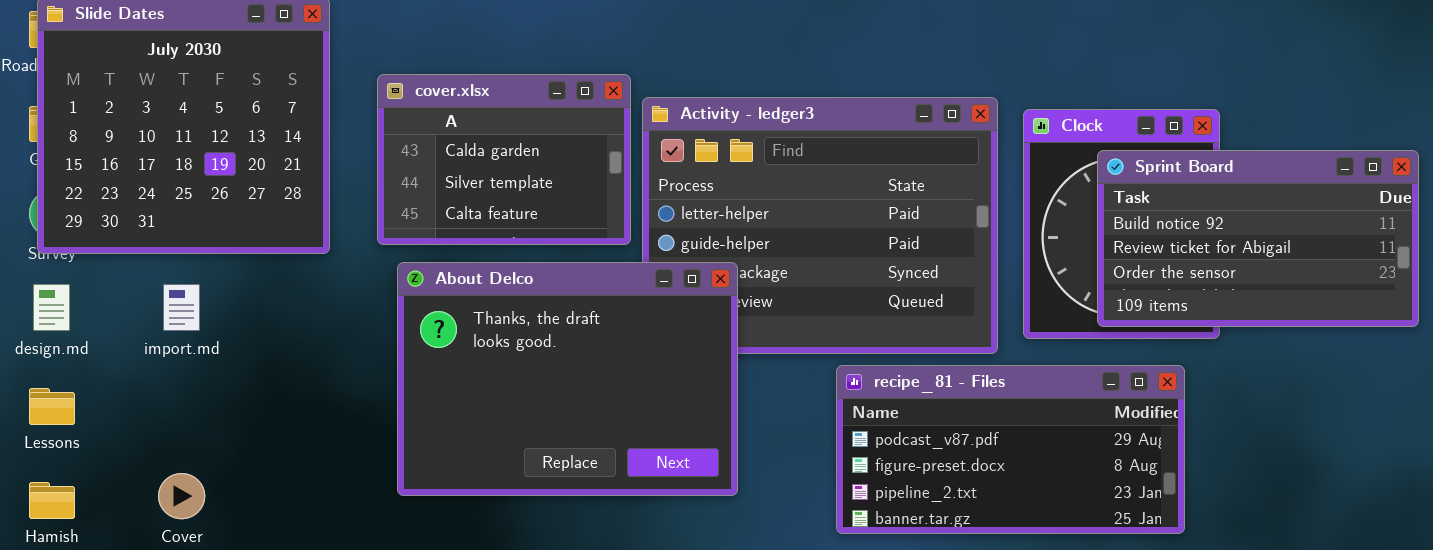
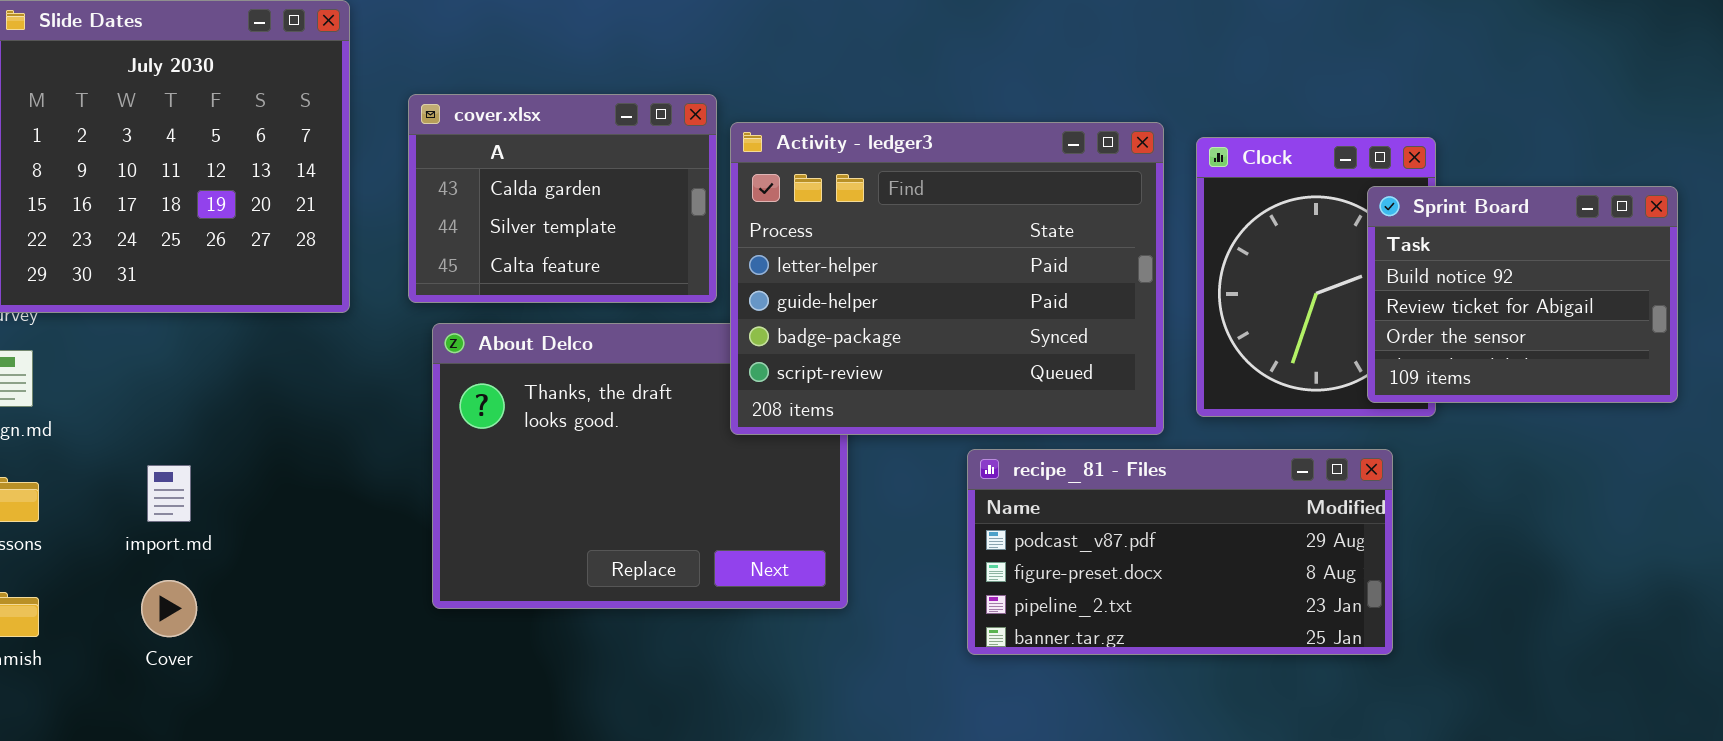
Activity - ledger3: [642,97,998,354] -> [730,122,1164,435], raised
Sprint Board: [1097,150,1419,327] -> [1367,186,1678,403], resized
import.md: [163,284,200,331] -> [147,465,191,522], moved

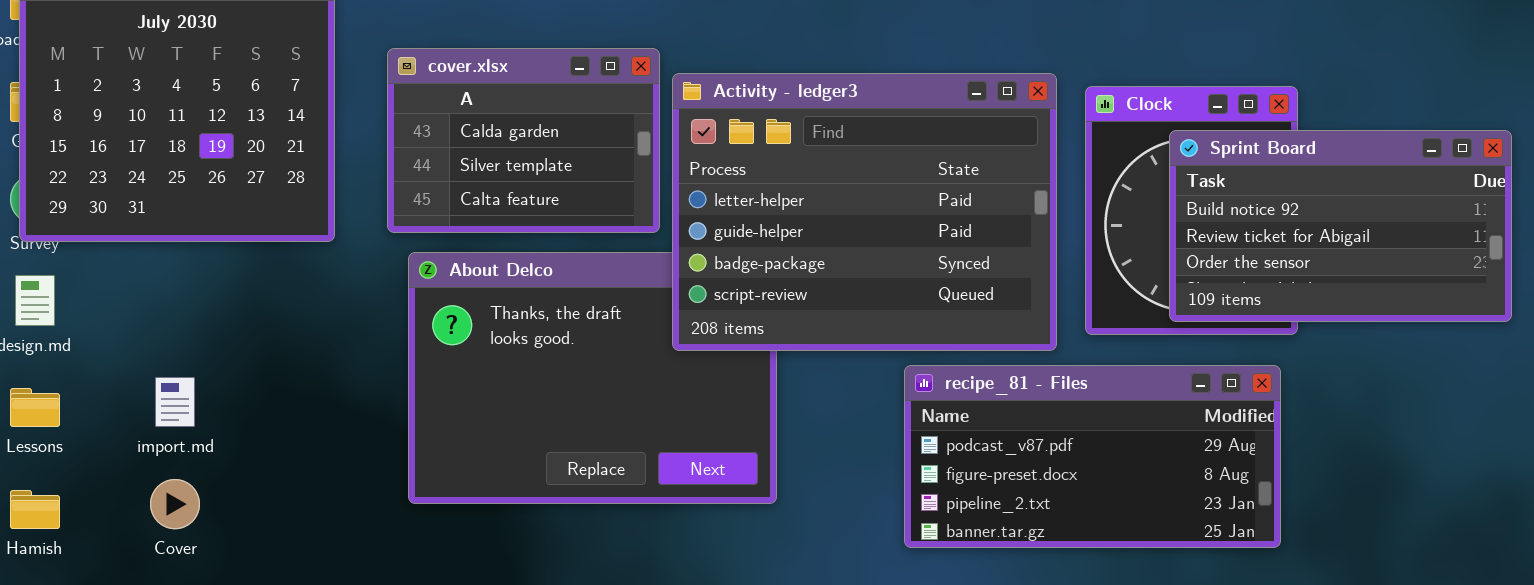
Sprint Board: [1367,186,1678,403] -> [1169,130,1512,322], resized
recipe_81 - Files: [967,449,1393,655] -> [904,365,1281,548], moved

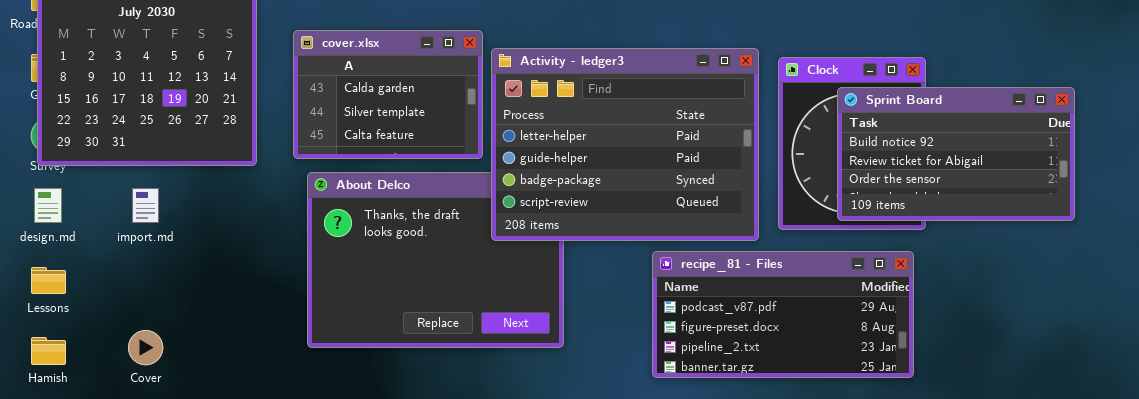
import.md: [155,377,195,427] -> [132,188,159,223], moved

